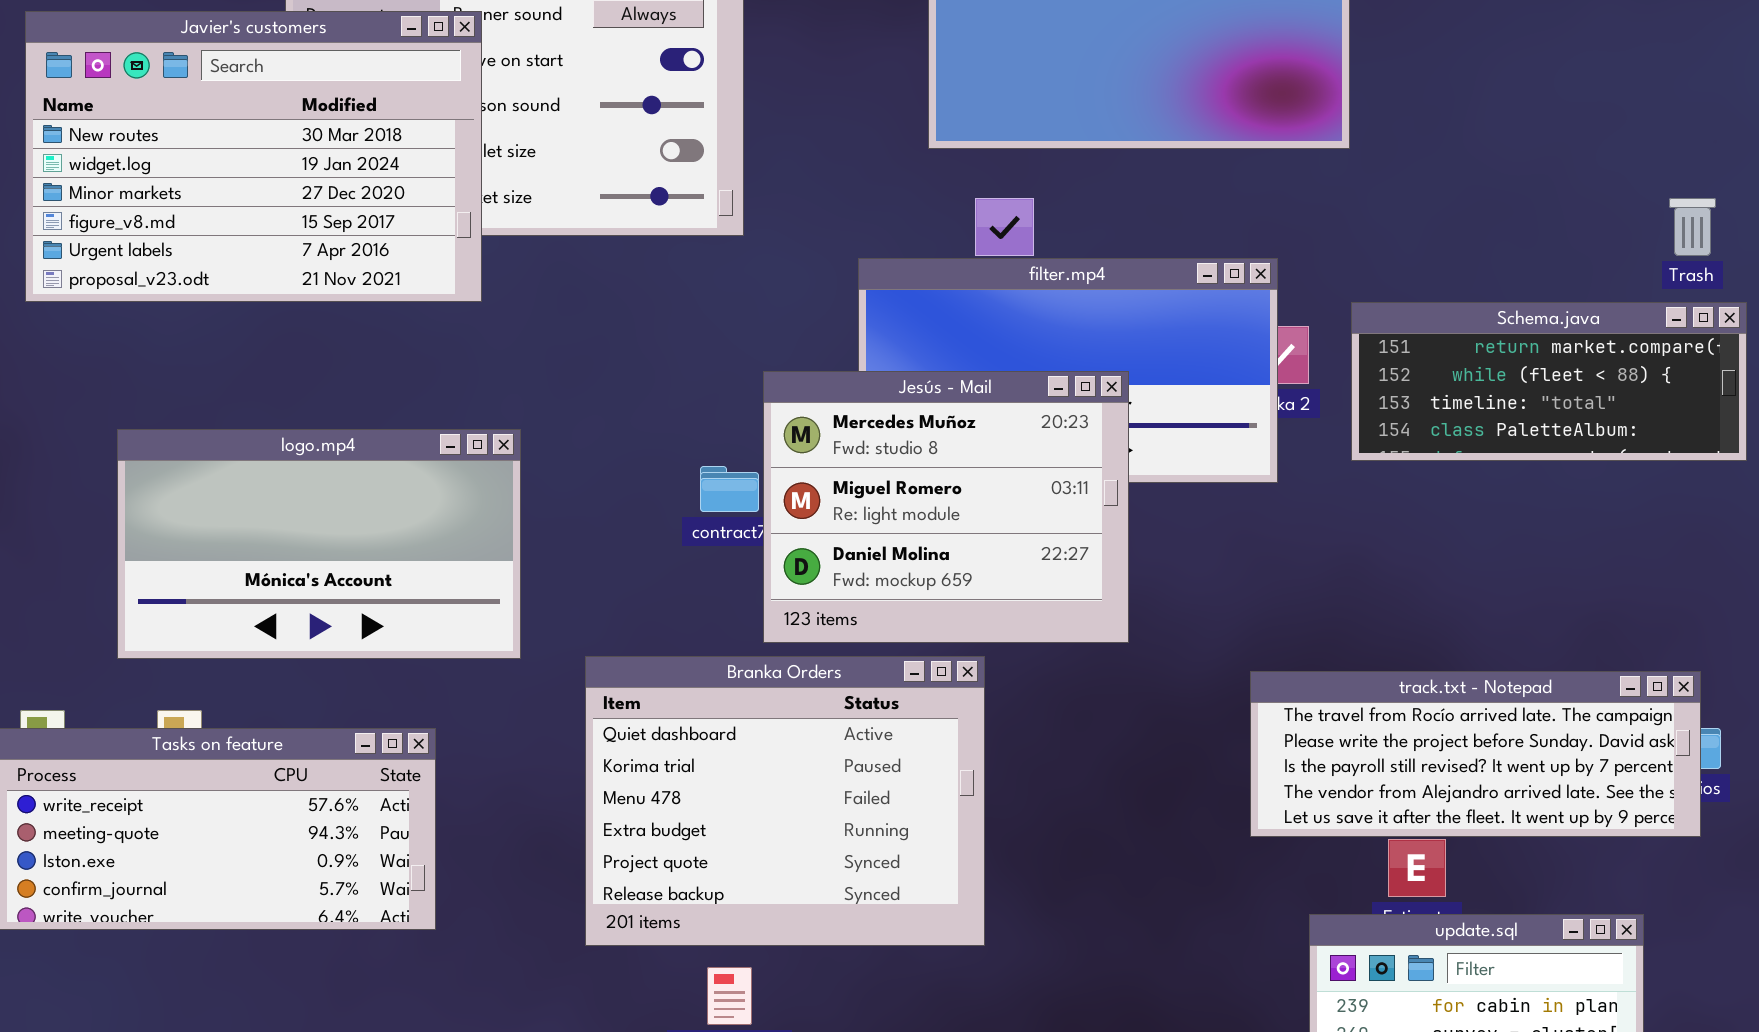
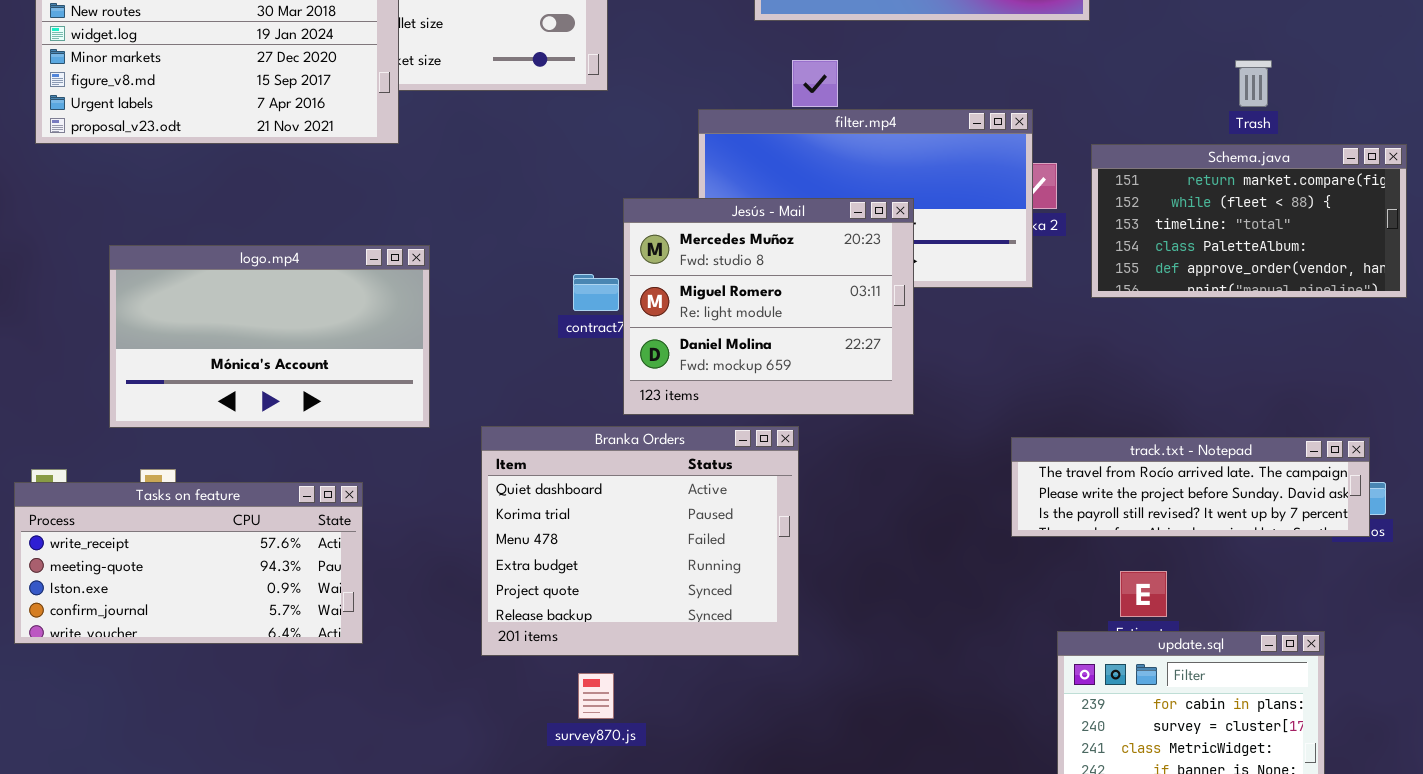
Trash: [1669,198,1716,256] -> [1235,60,1272,107], moved
Schema.java: [1351,302,1747,461] -> [1091,144,1407,298], resized
track.txt - Notepad: [1250,671,1701,837] -> [1011,437,1370,537], resized

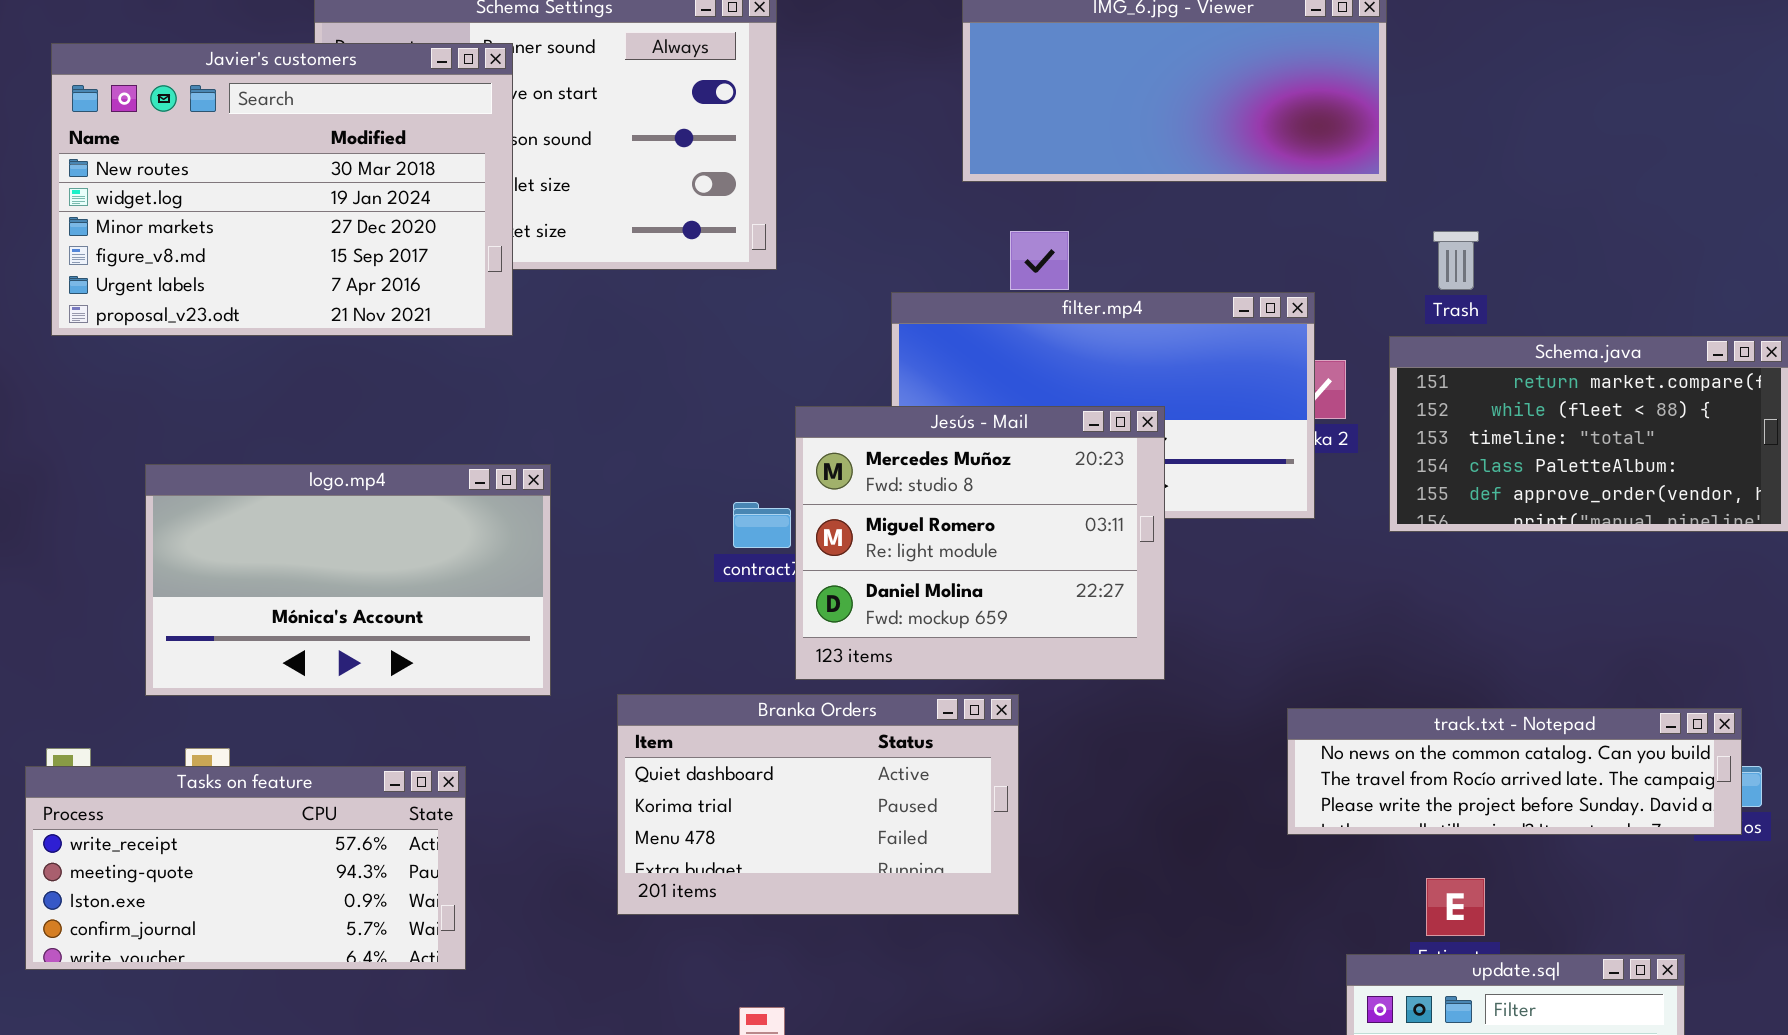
Trash: [1235,60,1272,107] -> [1433,231,1479,290], moved
Branka Orders: [481,426,799,656] -> [617,694,1019,915], resized
track.txt - Notepad: [1011,437,1370,537] -> [1287,708,1742,835], scrolled up 1 row

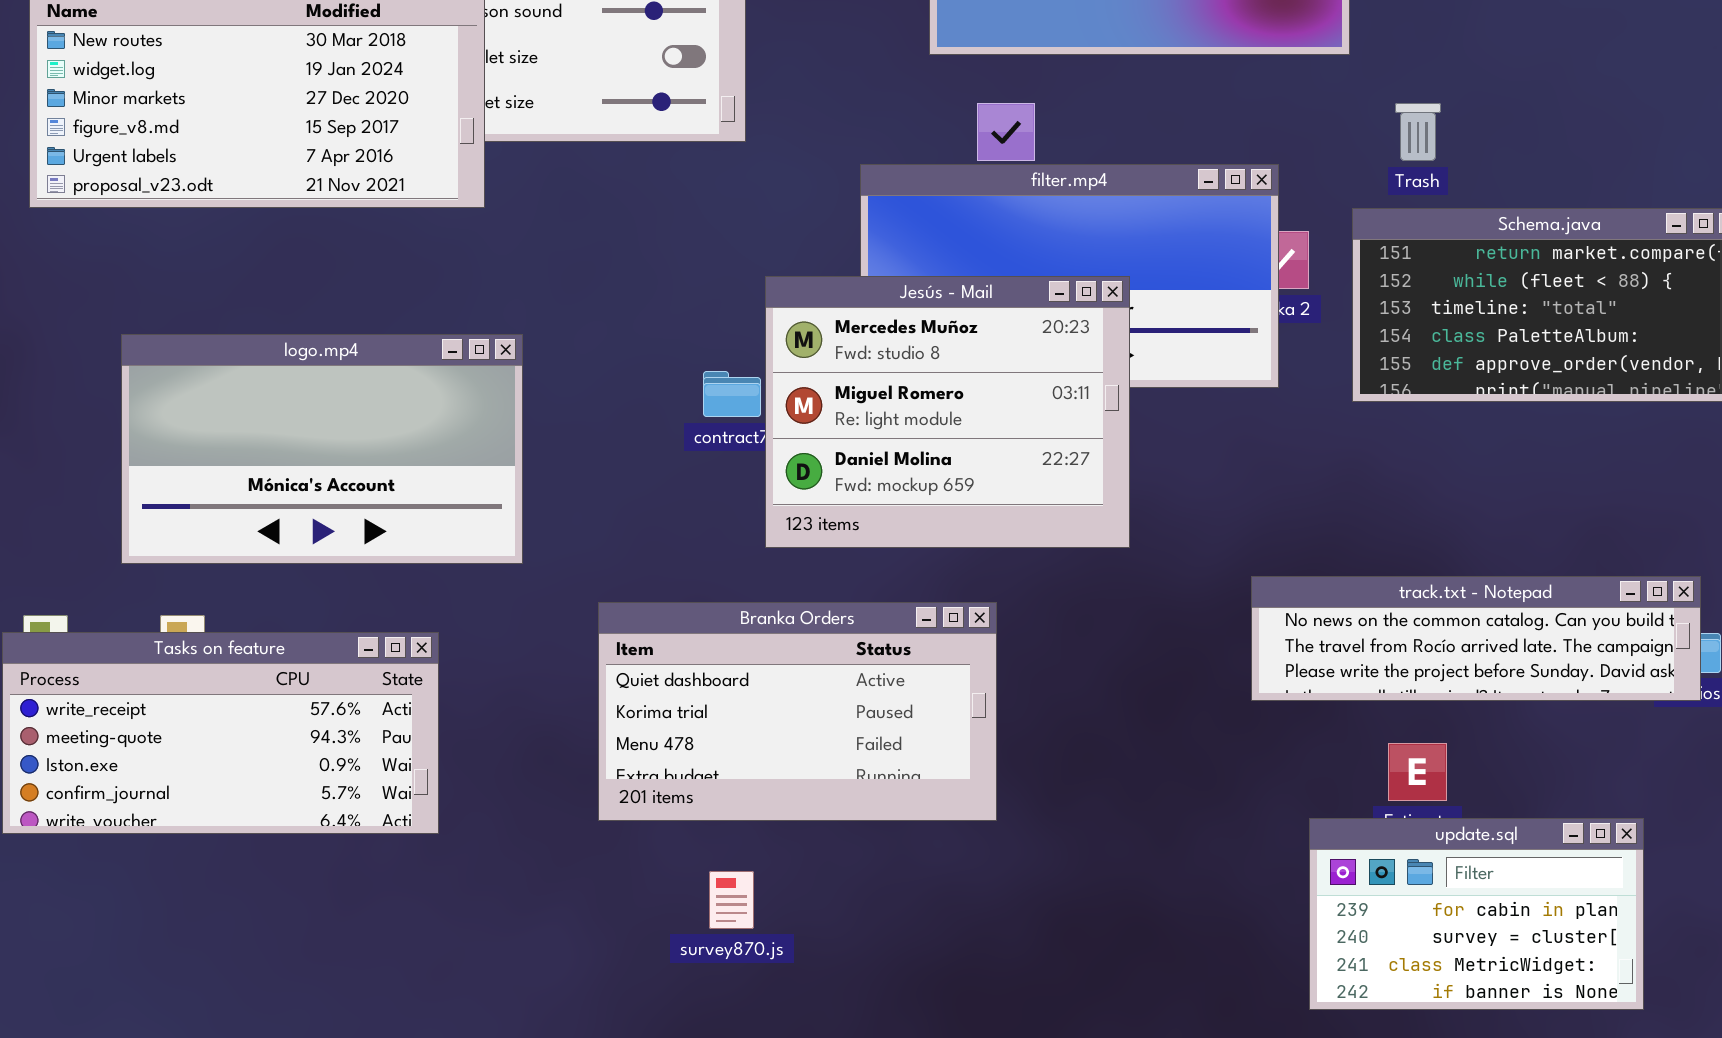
Branka Orders: [617,694,1019,915] -> [598,602,997,821], moved

